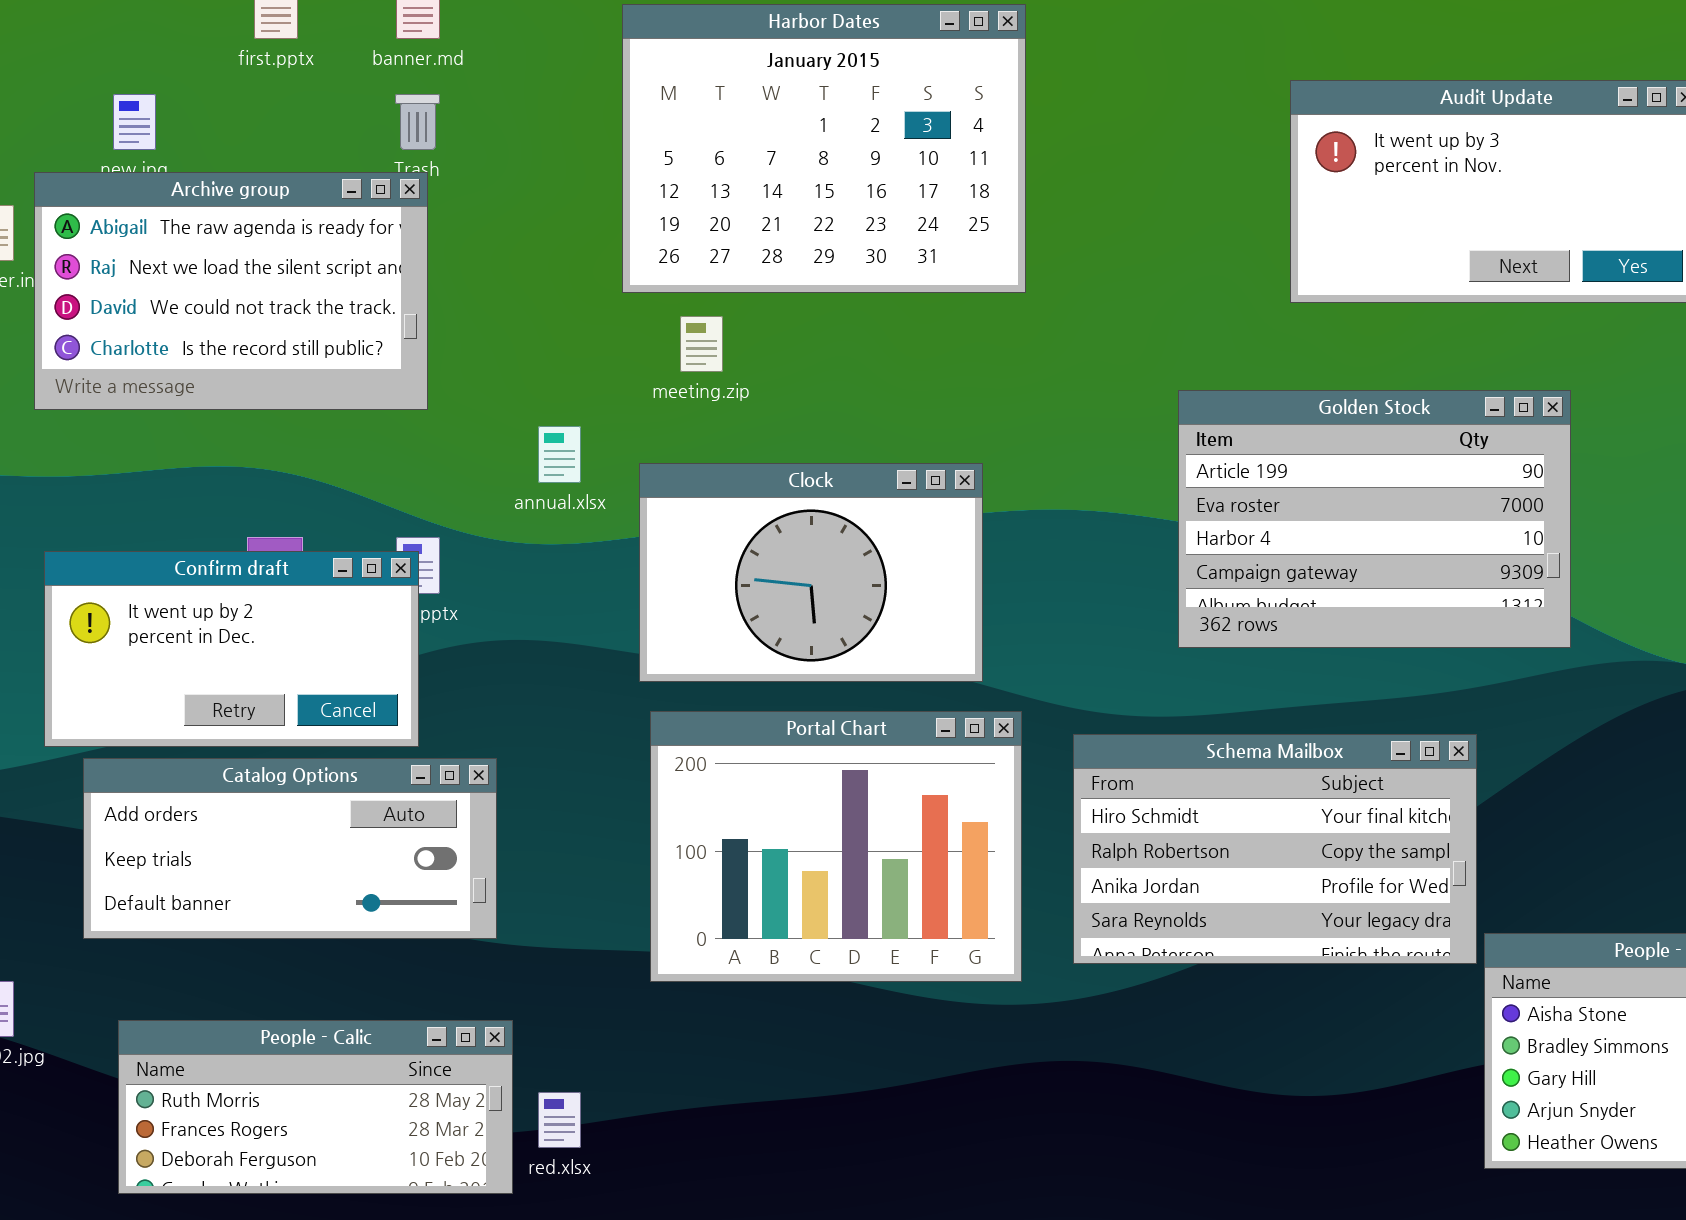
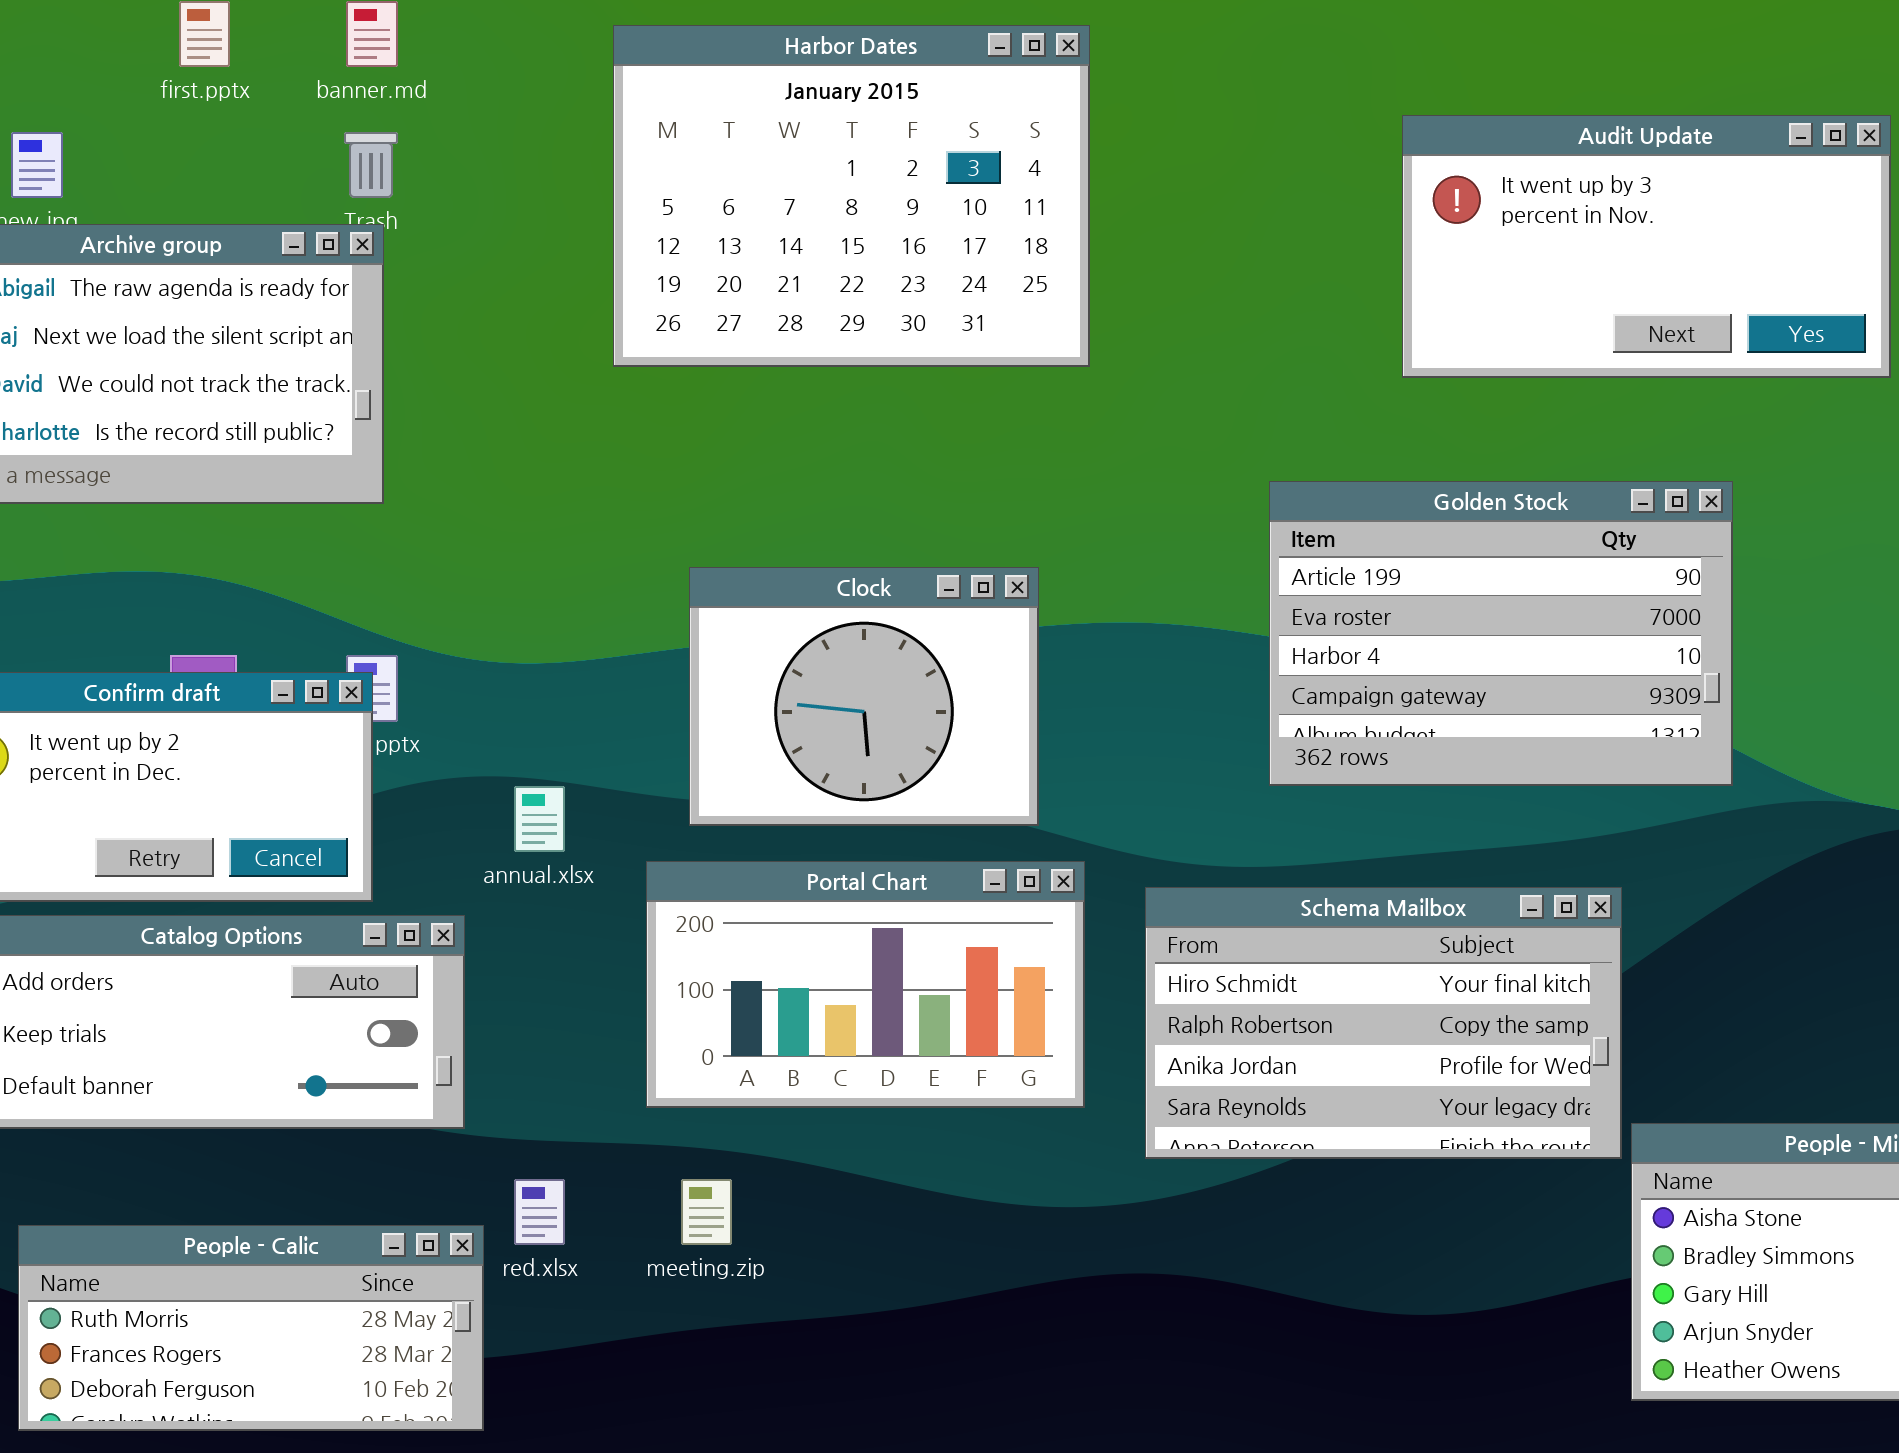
meeting.zip: [680,316,723,372] -> [681,1179,732,1245], moved
annual.xlsx: [538,426,581,483] -> [514,786,565,852], moved
Clock: [639,463,983,682] -> [689,567,1039,826], resized
Portal Chart: [650,711,1022,982] -> [646,861,1085,1108], resized
red.xlsx: [538,1092,581,1148] -> [514,1179,565,1245], moved

